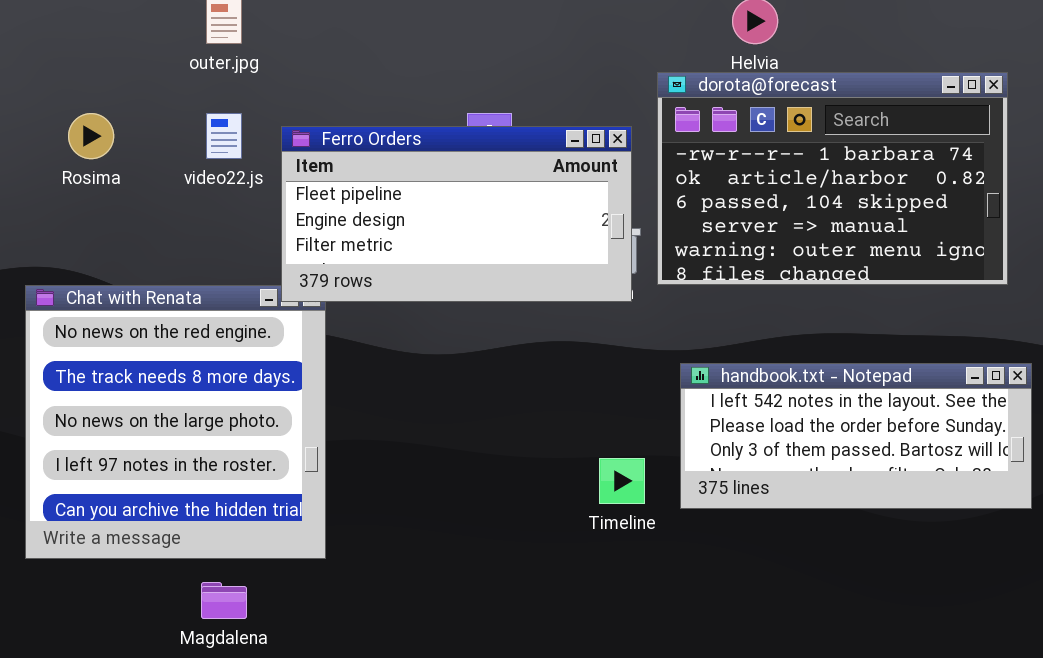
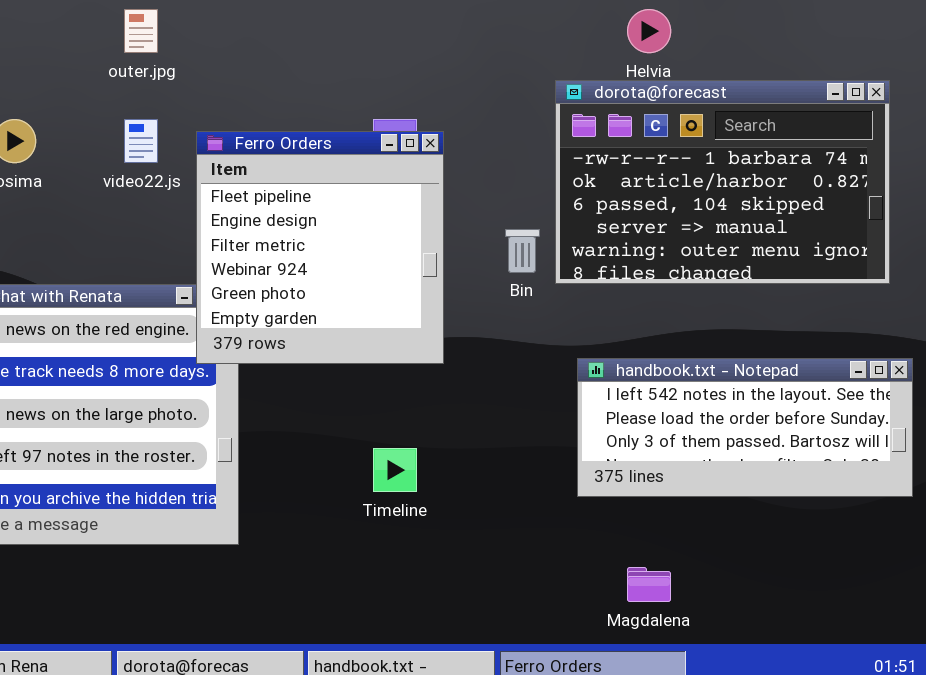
Ferro Orders: [281,126,632,302] -> [196,131,444,364], resized
Timeline: [599,458,645,504] -> [373,448,417,492], moved
Magdalena: [201,582,247,619] -> [627,567,671,602], moved

